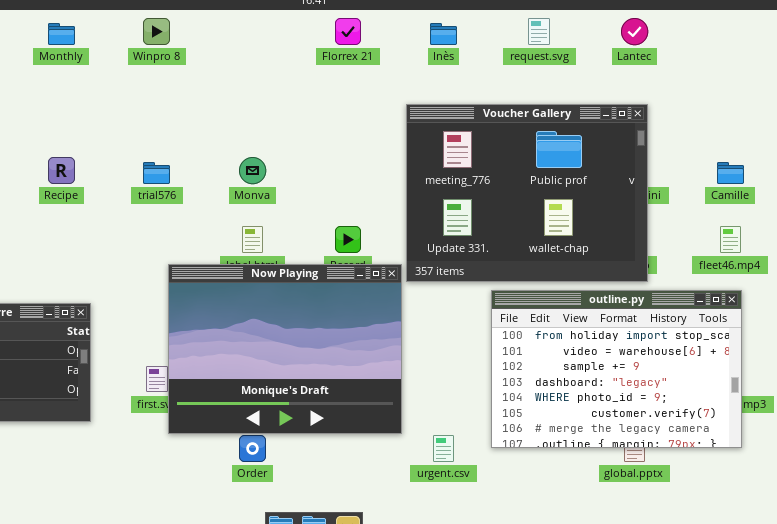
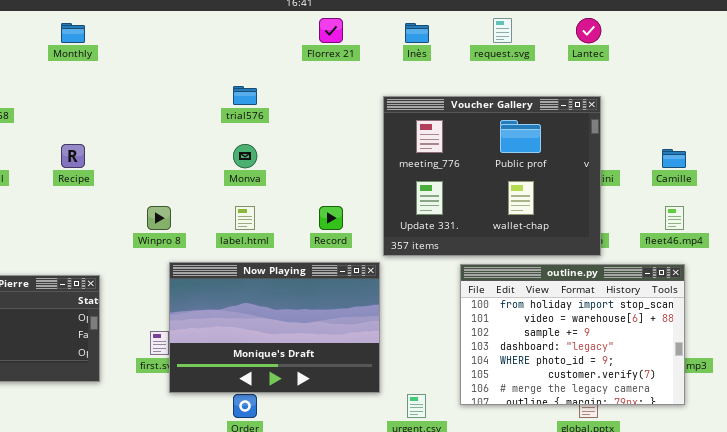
Winpro 8: [143,18,170,45] -> [147,206,171,230], moved
trial576: [143,162,170,184] -> [233,86,257,105], moved
Now Playing: [168,264,402,434] -> [169,262,380,393], resized

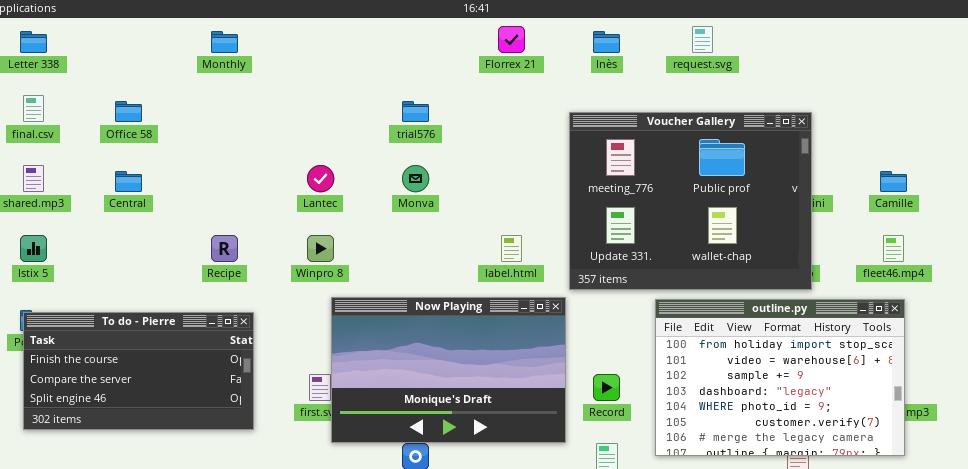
Lantec: [576,18,601,43] -> [307,165,334,192], moved
Recipe: [61,144,85,168] -> [211,235,238,262], moved
label.html: [235,206,255,230] -> [501,235,522,262], moved
Record: [319,206,343,230] -> [593,374,620,401], moved

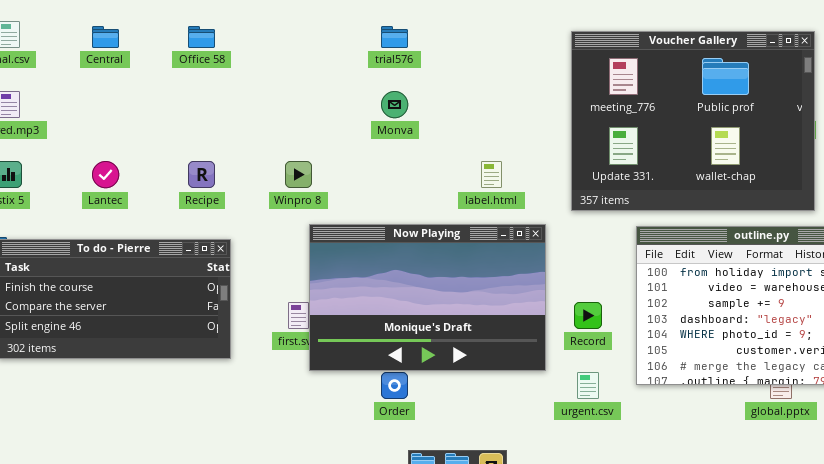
Office 58: [115,101,142,122] -> [188,26,215,48], moved
Voucher Gallery: [569,112,812,290] -> [571,31,815,211], moved
Lantec: [307,165,334,192] -> [92,161,119,188], moved
Central: [115,171,142,192] -> [92,26,119,48], moved

